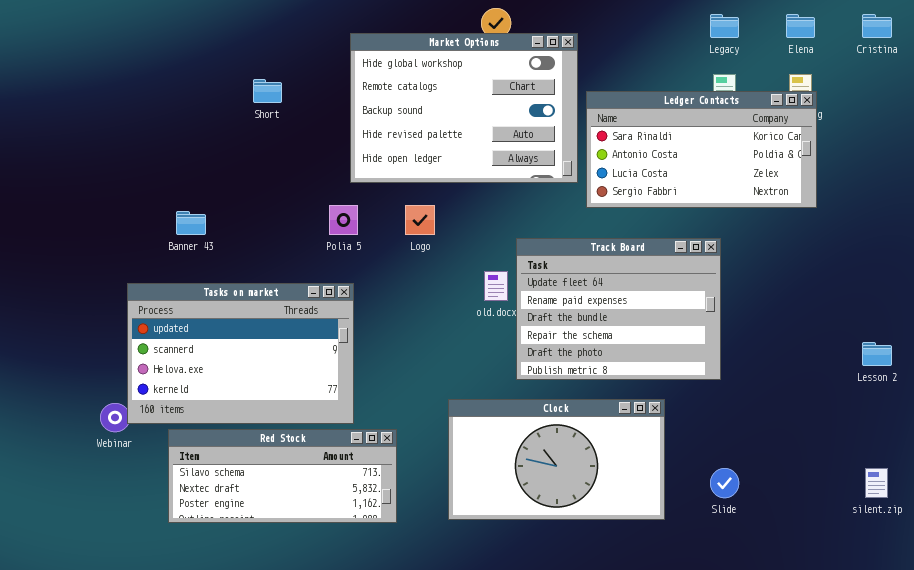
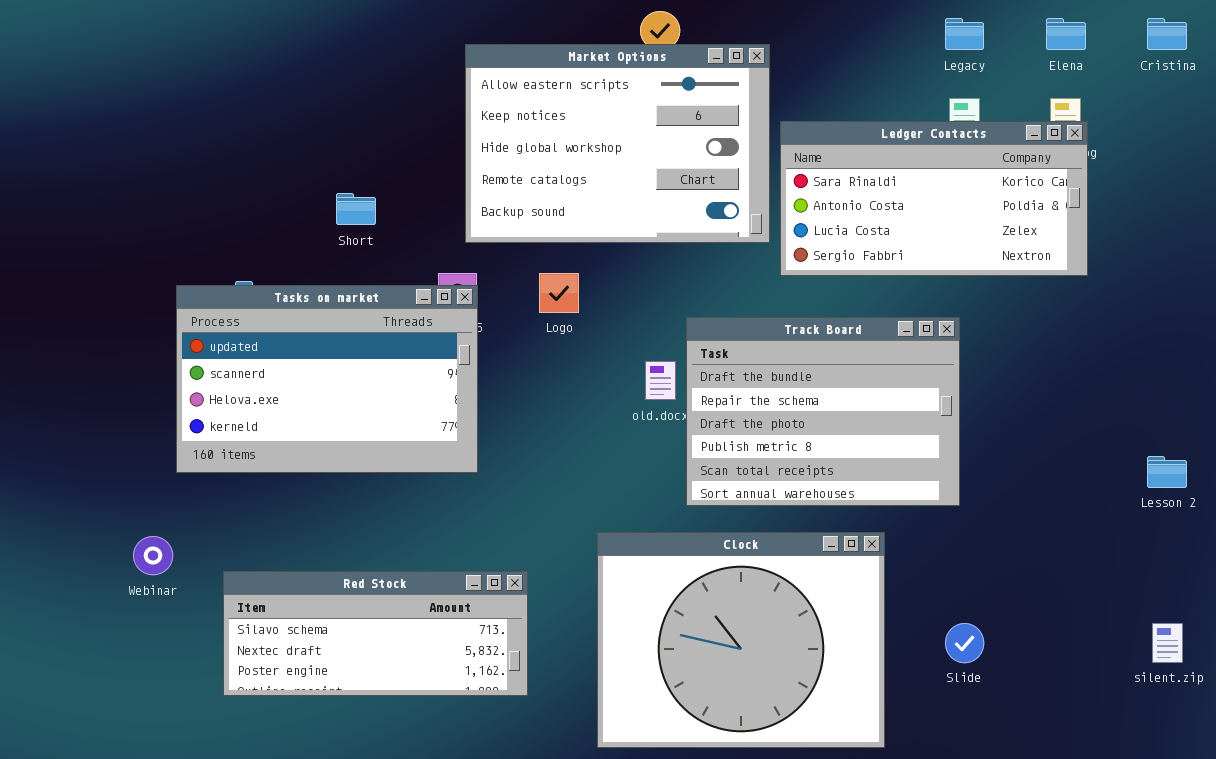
Market Options: [350,33,578,183] -> [465,44,770,243], scrolled up 2 rows
Short: [253,79,282,103] -> [336,193,376,225], moved
Track Board: [516,238,721,380] -> [686,317,960,506], scrolled down 2 rows
Tasks on market: [127,283,354,424] -> [176,285,478,473], moved
Clock: [448,399,665,520] -> [597,532,885,748], resized

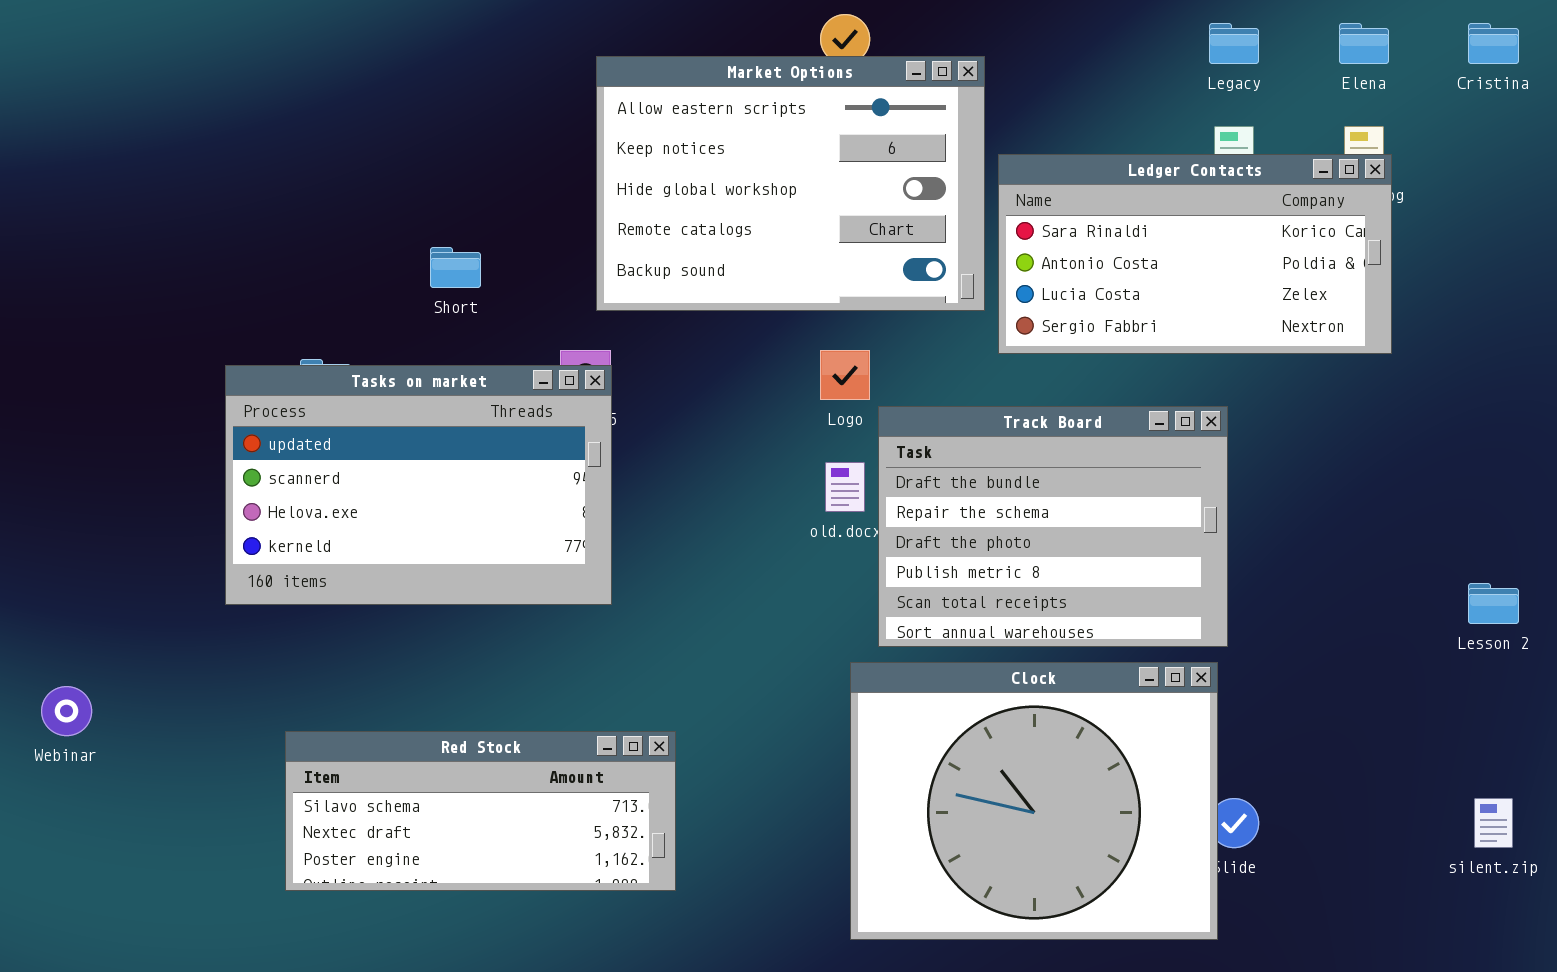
Logo: [539,273,579,313] -> [820,350,870,400], moved
Clock: [597,532,885,748] -> [850,662,1218,940], moved
Webinar: [133,536,173,575] -> [41,686,92,736], moved

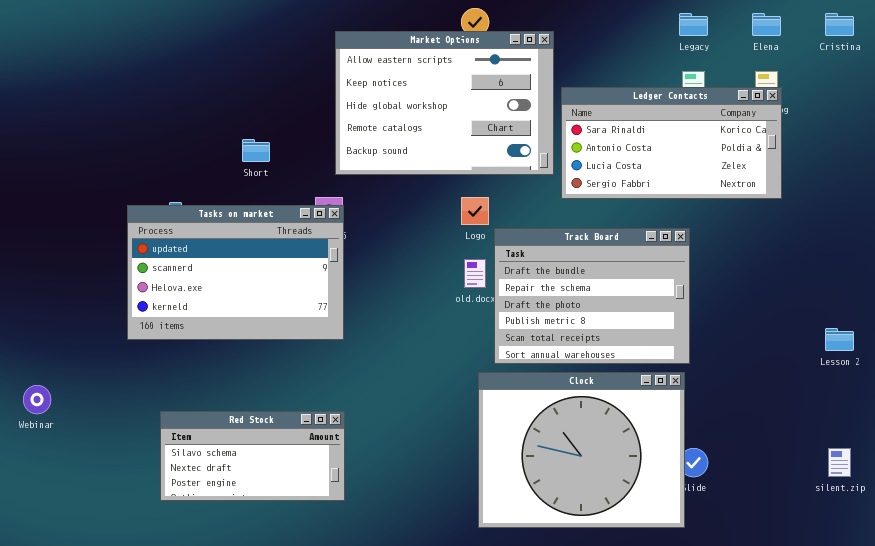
Red Stock: [285,731,676,891] -> [160,411,345,501], resized

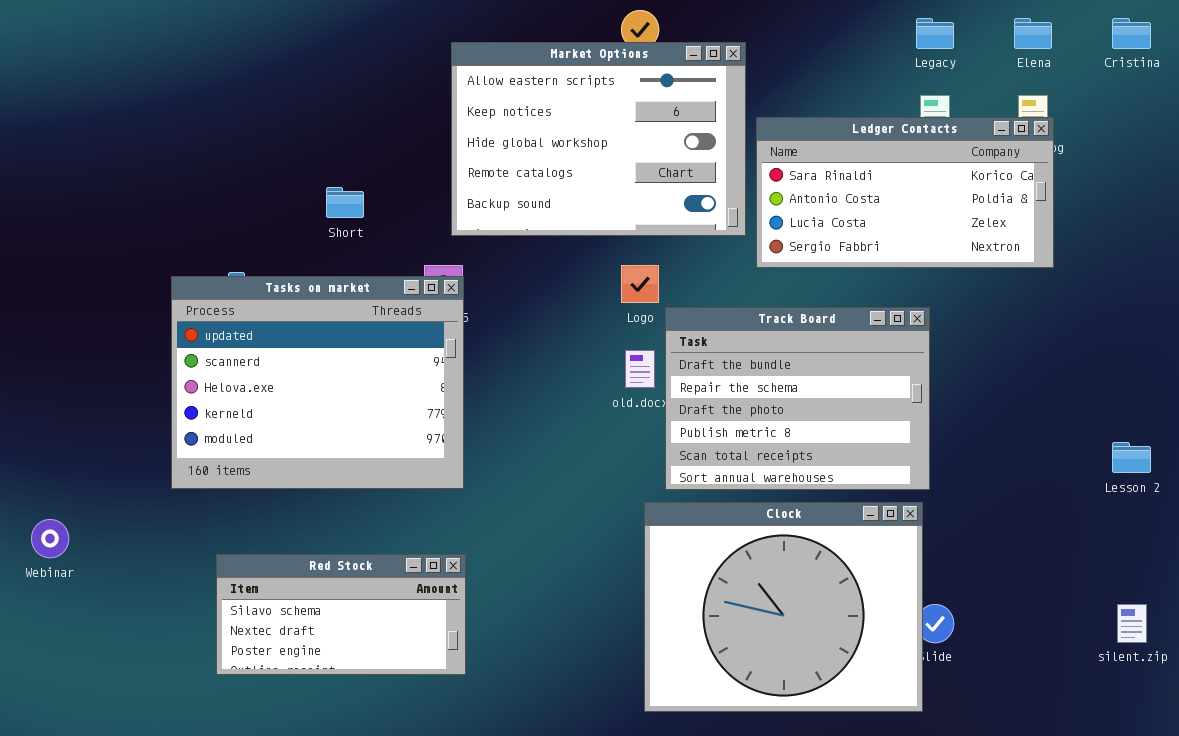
Tasks on market: [127,205,344,340] -> [171,276,464,489], resized

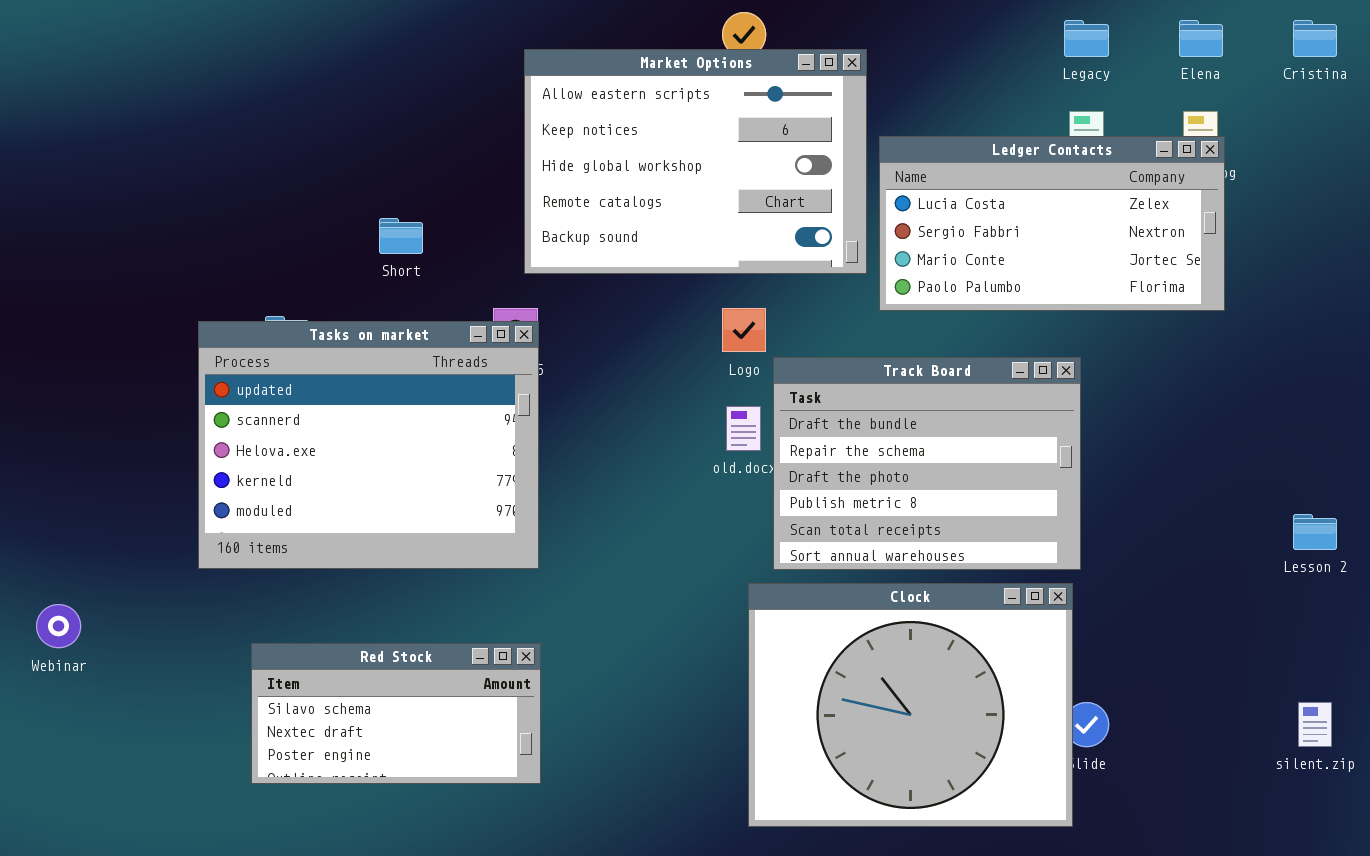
Ledger Contacts: [756,117,1054,268] -> [879,136,1225,311], scrolled down 2 rows

